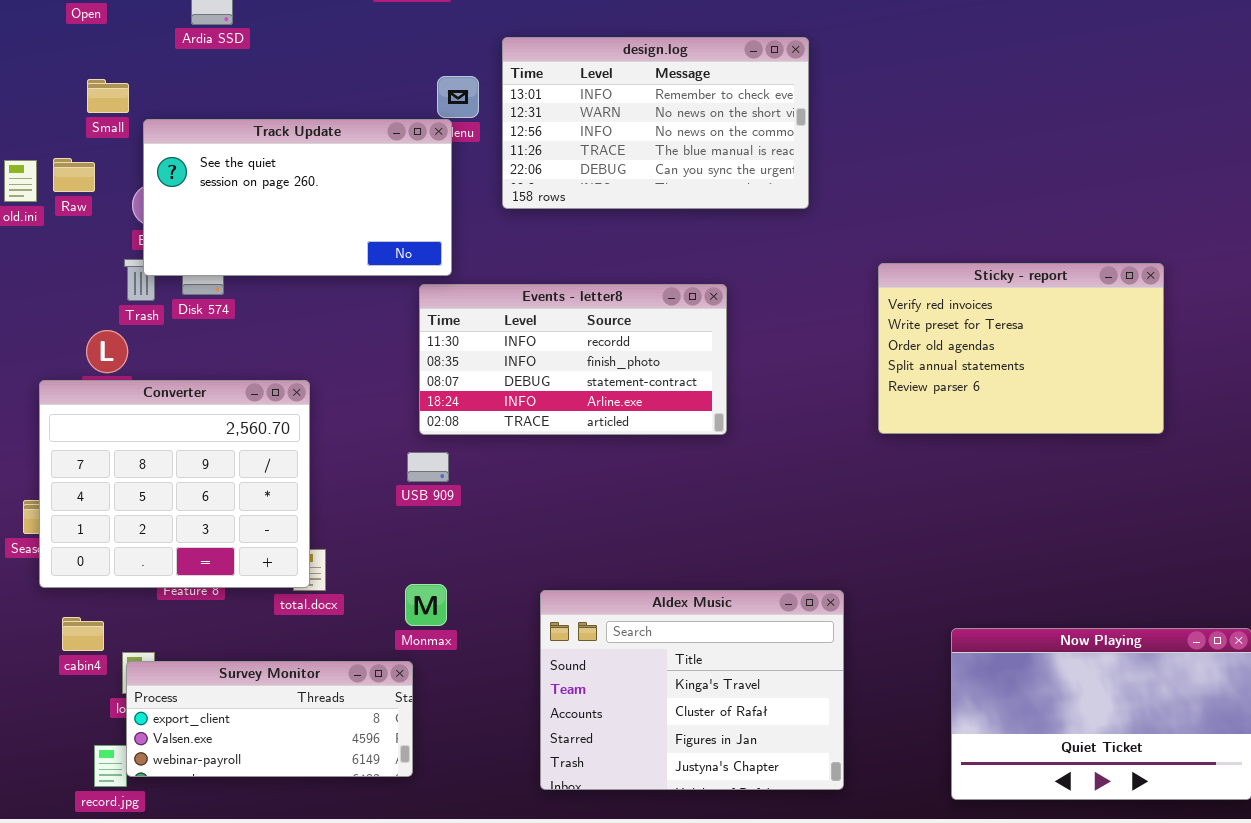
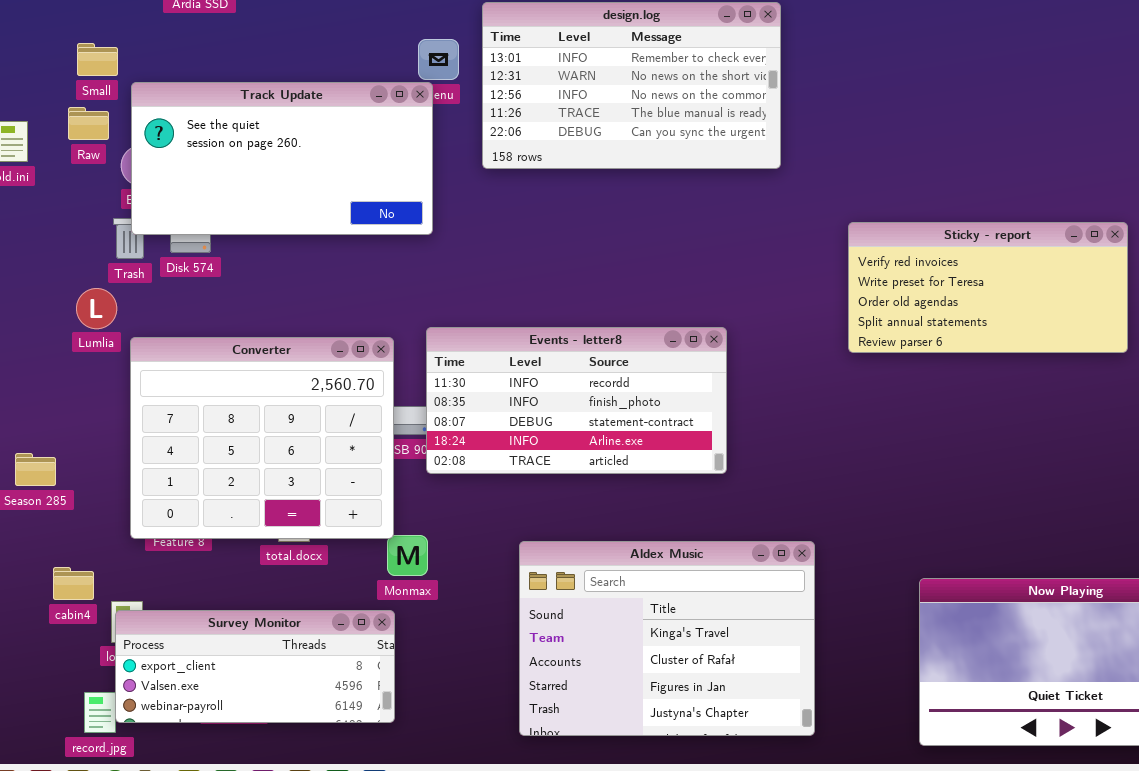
Raw: [53,158,95,192] -> [68,107,109,140], moved
Sticky - report: [878,263,1164,434] -> [848,222,1128,353], resized
Events - letter8: [419,284,727,435] -> [426,327,727,474], moved
Converter: [39,380,310,588] -> [130,337,394,539], moved

